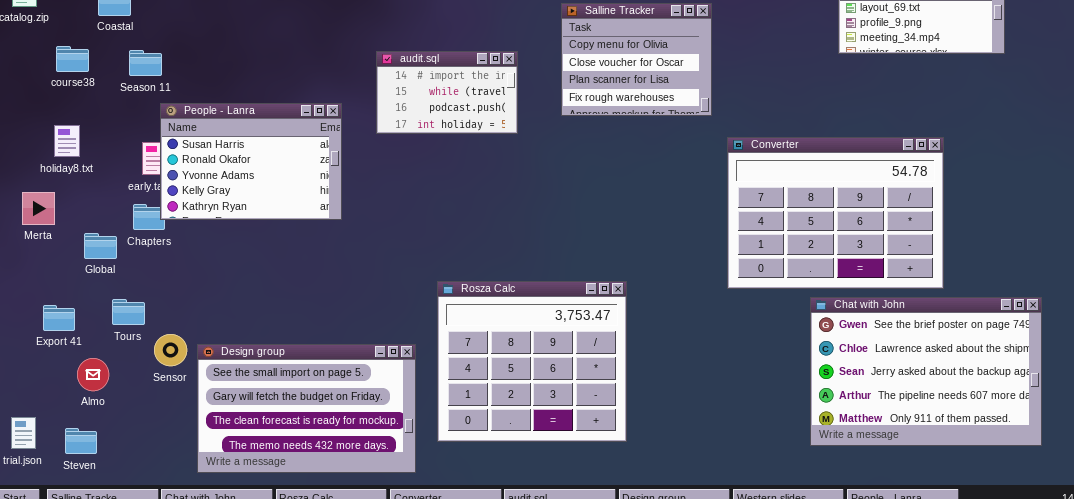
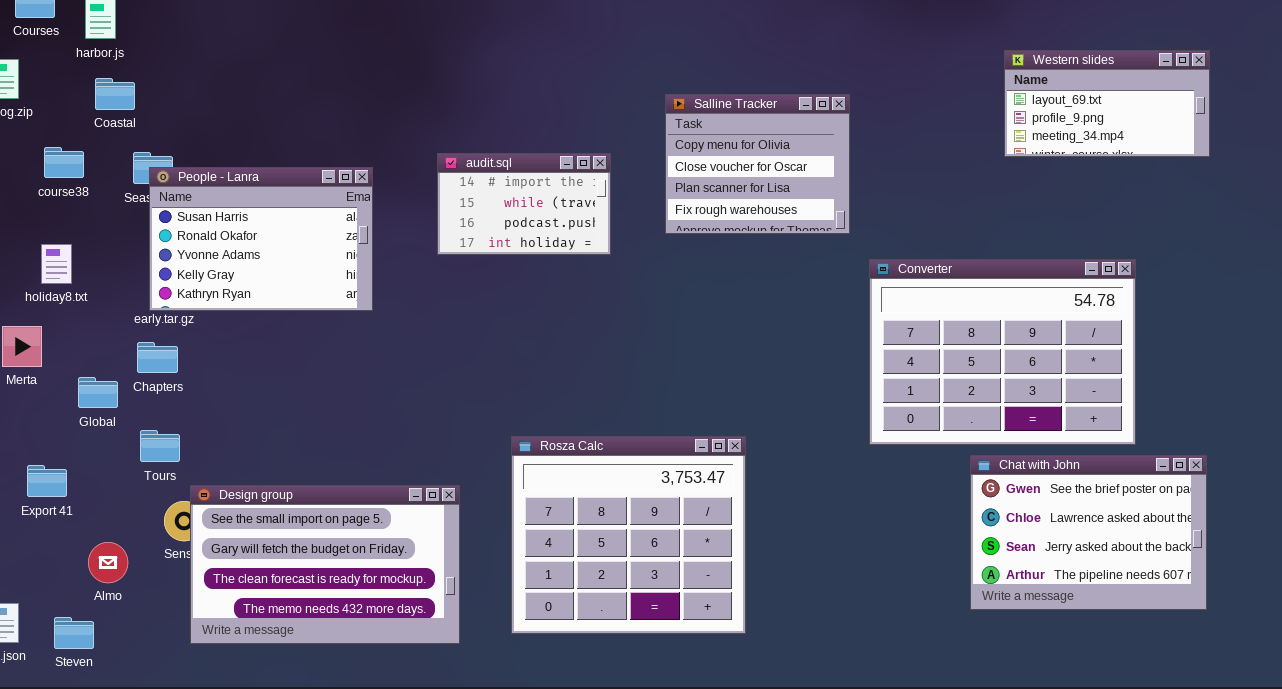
People - Lanra: [160,103,342,220] -> [149,167,373,311], moved
Chat with John: [810,297,1042,446] -> [970,455,1207,610], resized
Tours: [112,299,145,325] -> [140,430,180,462], moved
Design group: [197,344,416,473] -> [190,485,460,644], moved
Almo: [77,358,109,391] -> [88,542,128,583], moved

